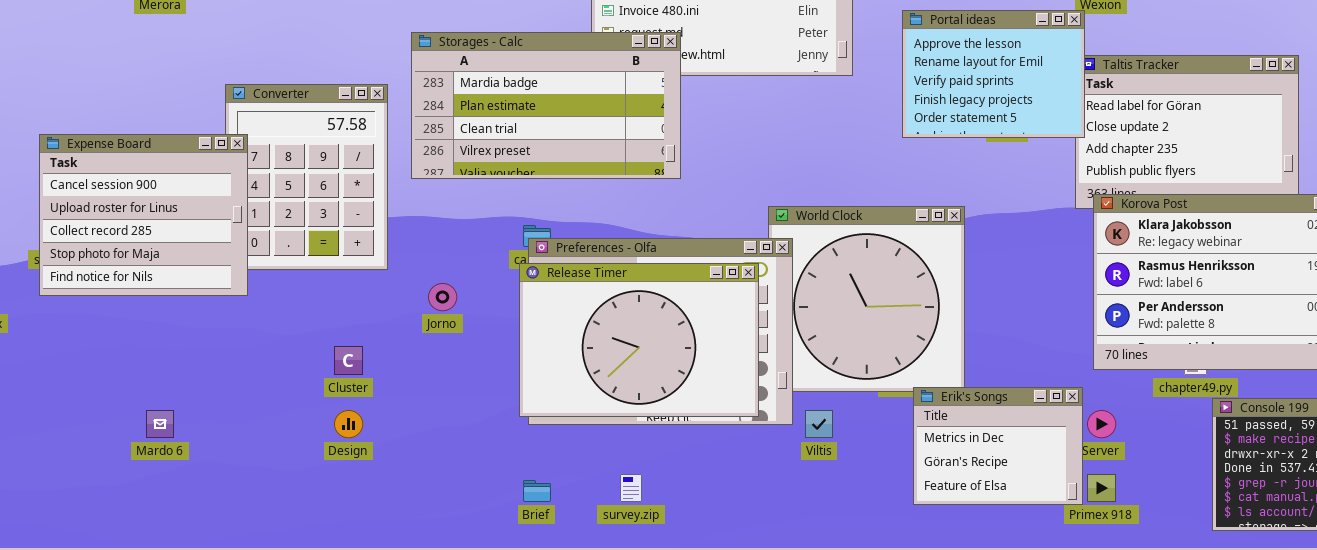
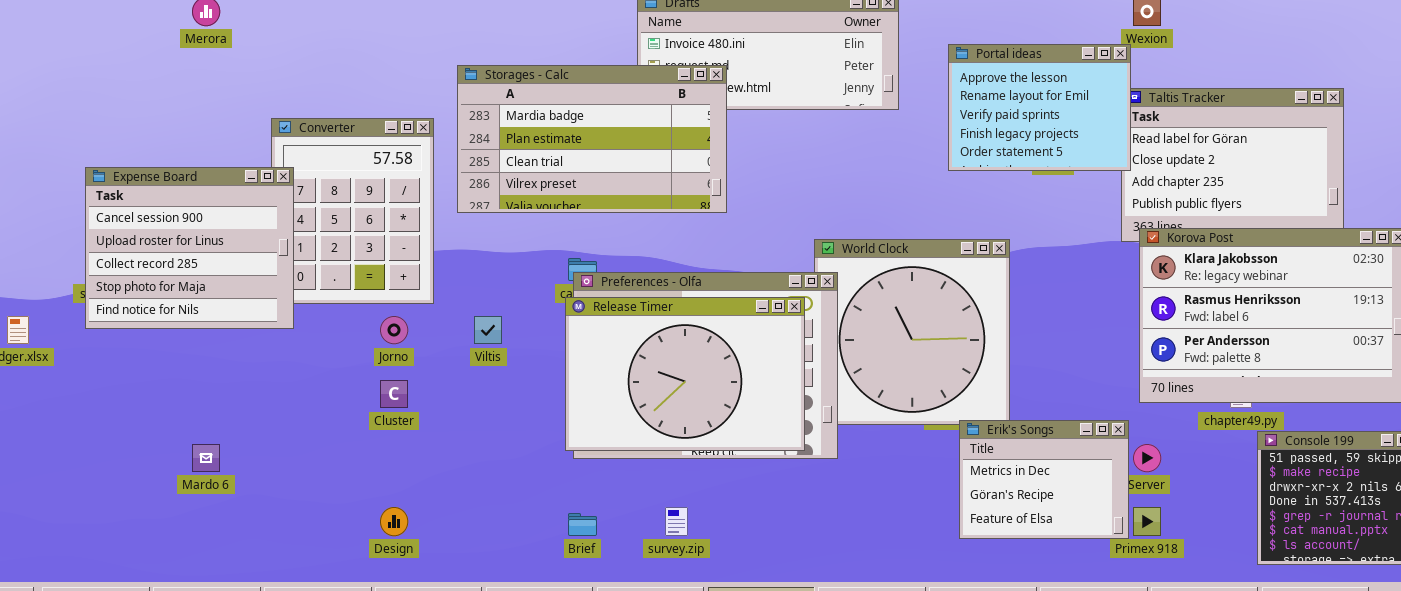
Jorno: [428,283,457,311] -> [380,316,408,344], moved
Design: [334,410,363,438] -> [380,507,408,536], moved
Viltis: [805,410,833,438] -> [474,316,502,344], moved

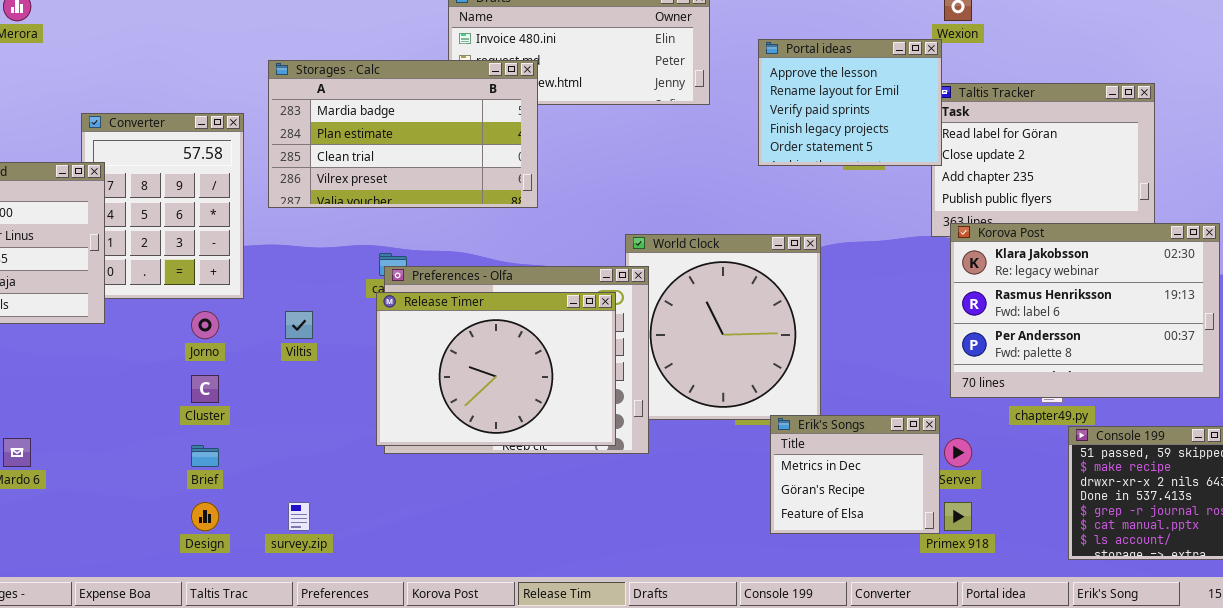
survey.zip: [665,507,688,536] -> [288,502,310,531], moved
Brief: [568,513,597,536] -> [191,445,219,467], moved

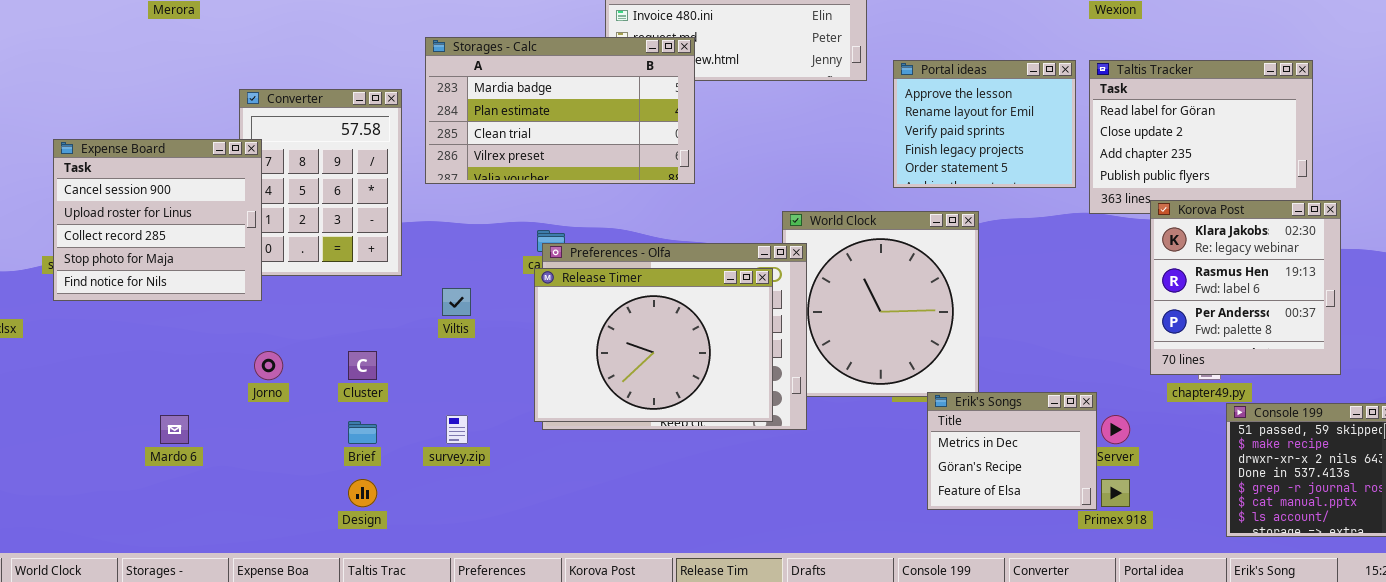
Portal ideas: [758,39,942,166] -> [893,60,1076,188], moved
Korova Post: [950,223,1220,398] -> [1150,200,1341,375], moved, resized
Jorno: [191,311,219,339] -> [254,351,283,380], moved
survey.zip: [288,502,310,531] -> [446,415,468,444], moved

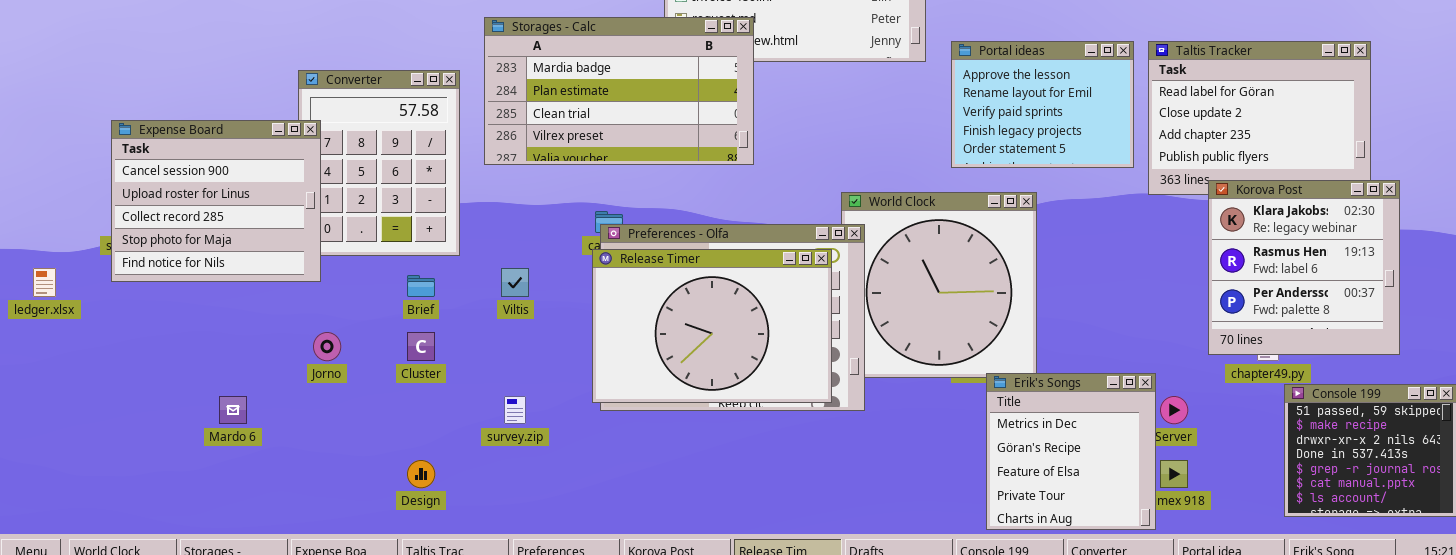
Erik's Songs: [927,392,1097,510] -> [986,373,1156,530], resized
Brief: [348,421,377,444] -> [407,275,435,297], moved

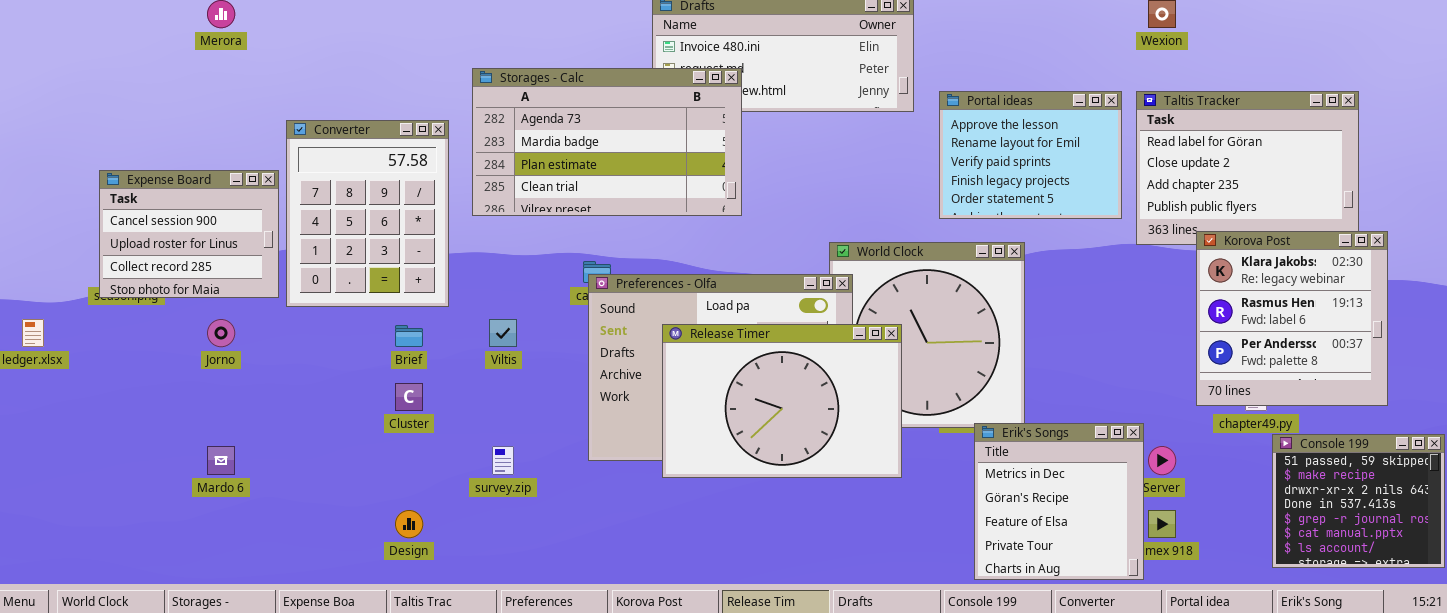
Storages - Calc: [484,17,754,165] -> [472,68,742,216], scrolled up 1 row
Expense Board: [111,120,321,282] -> [99,170,279,298], resized
Release Timer: [592,249,832,403] -> [662,324,902,478], moved
Jorno: [313,332,341,361] -> [207,319,235,347], moved

